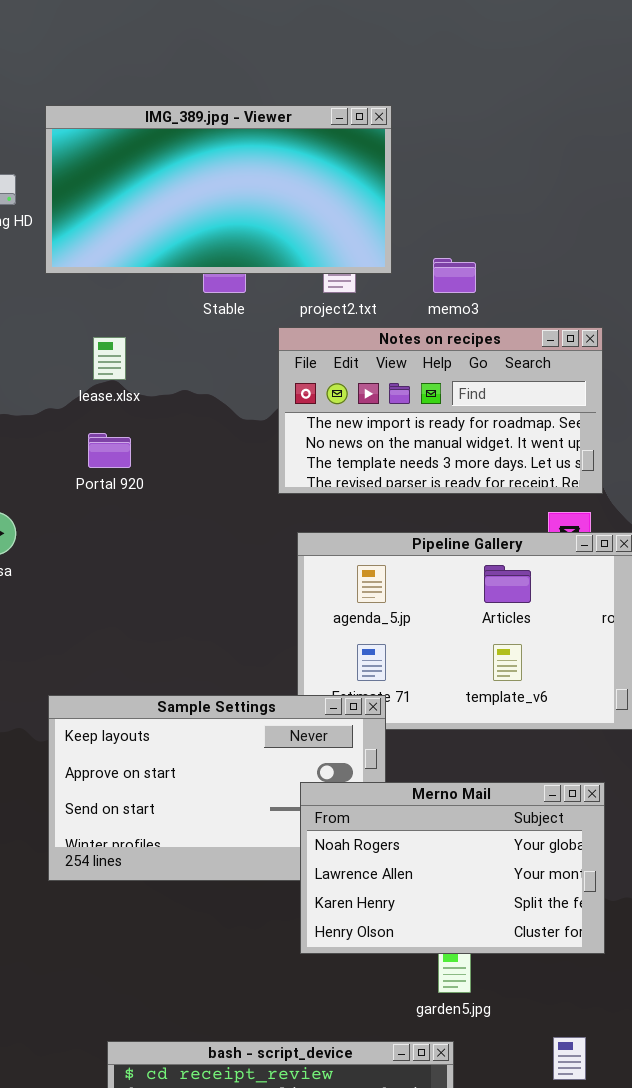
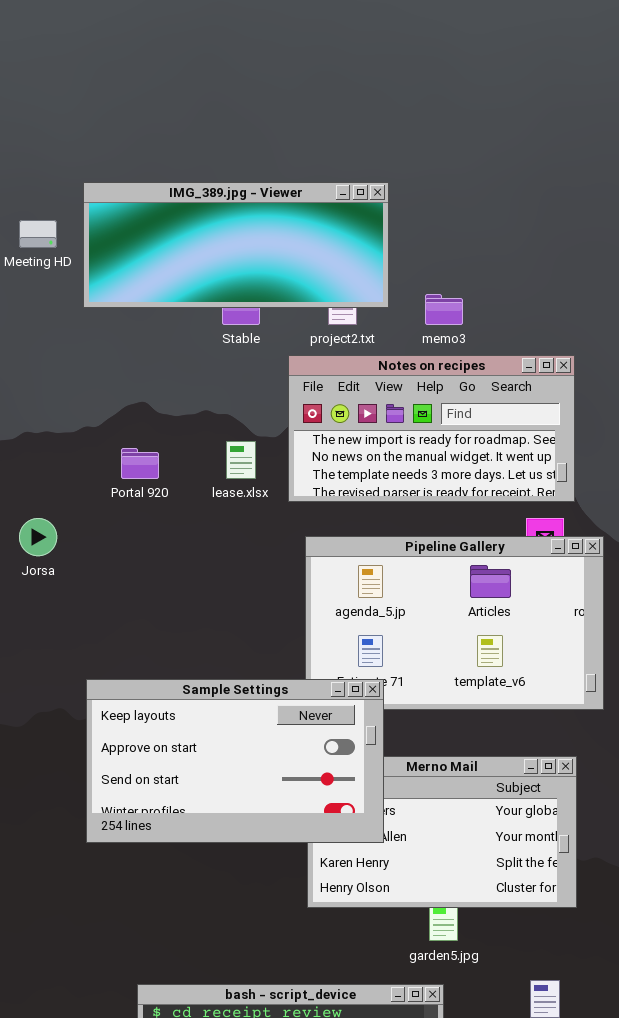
IMG_389.jpg - Viewer: [45,105,392,274] -> [83,182,389,308], resized
lease.xlsx: [93,337,126,380] -> [226,441,256,479], moved
Sample Settings: [48,695,386,881] -> [86,679,384,843], raised

